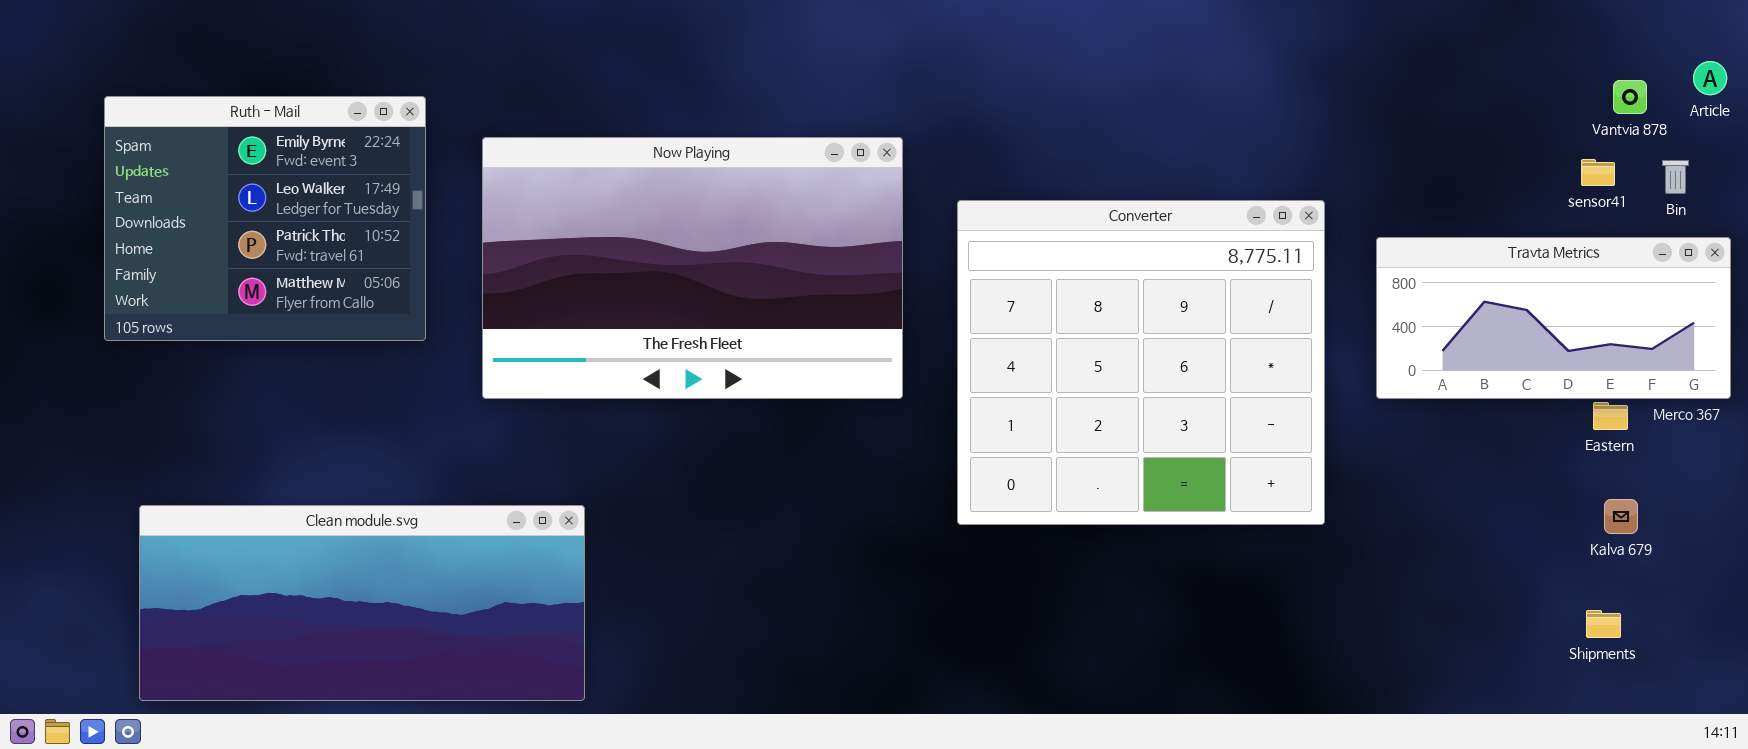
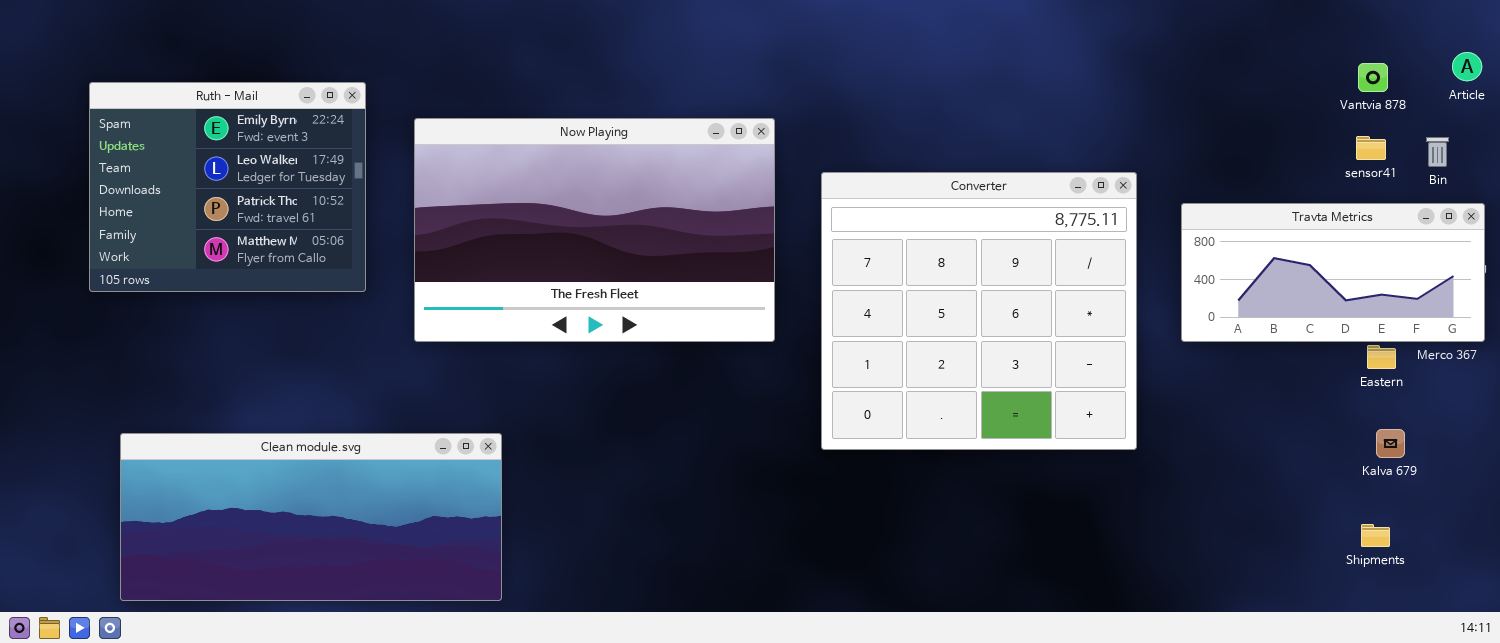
Vantvia 878: [1613,80,1647,114] -> [1358,63,1388,92], moved

